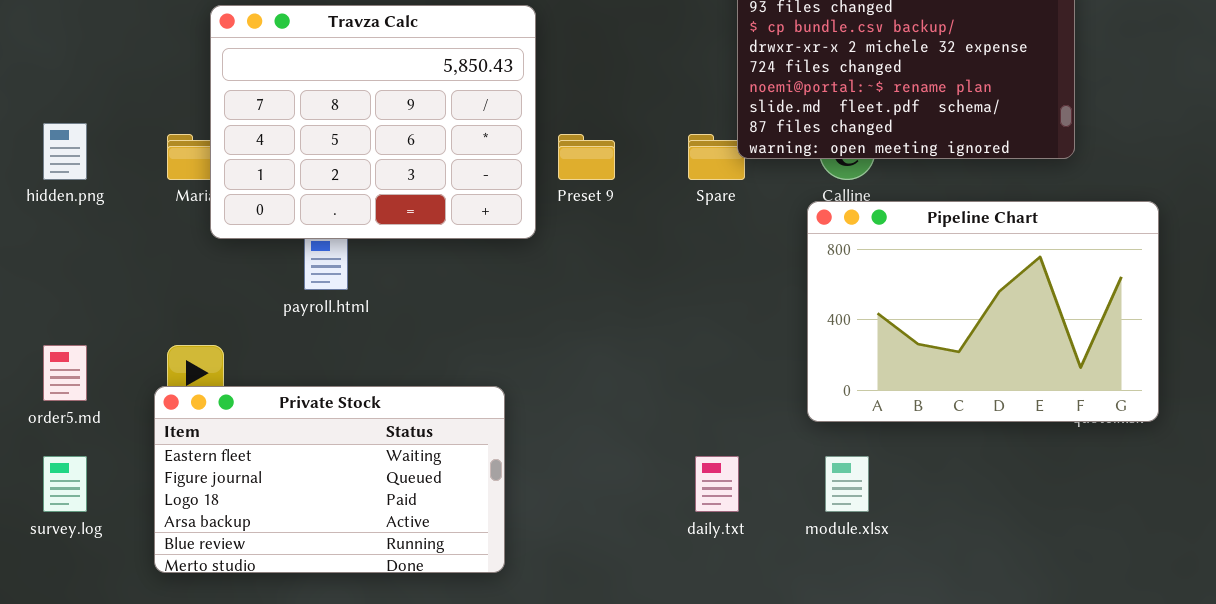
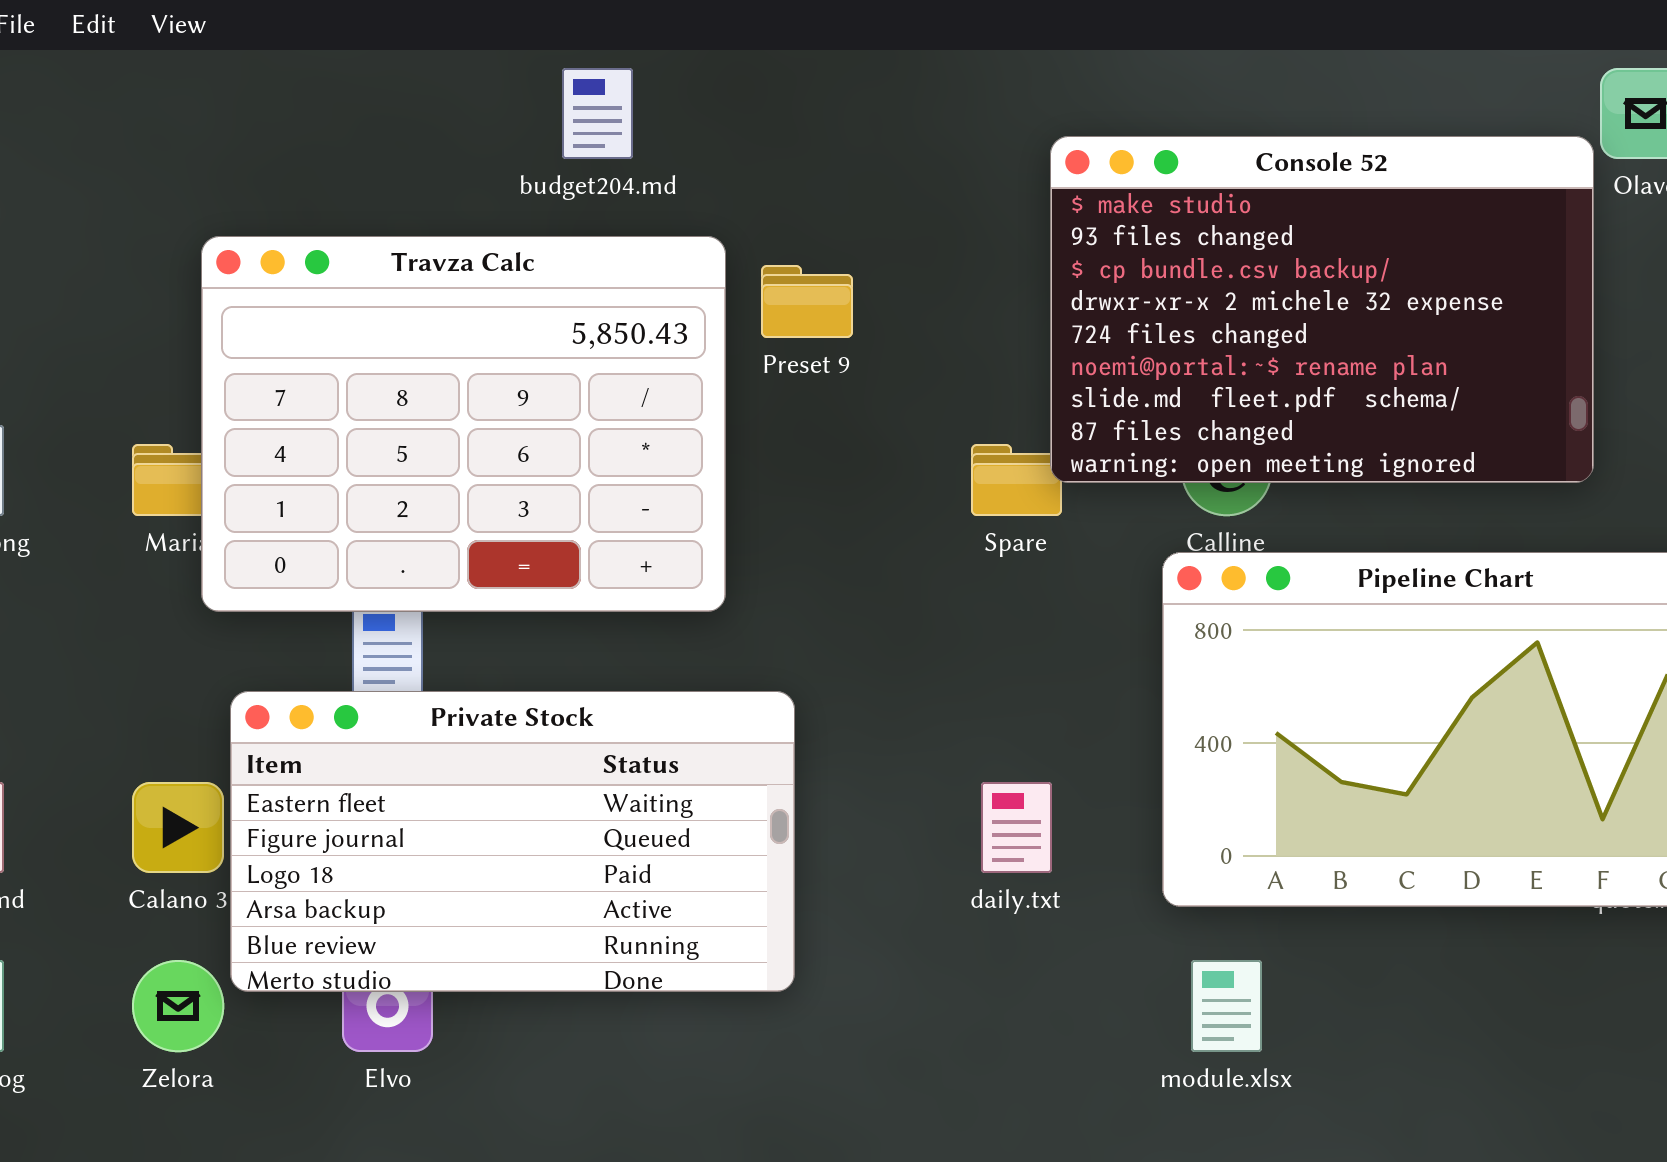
Preset 9: [558,134,615,180] -> [761,265,853,338], moved
Private Stock: [154,386,505,573] -> [230,691,795,992], moved
daily.txt: [695,456,739,512] -> [981,782,1052,873], moved

